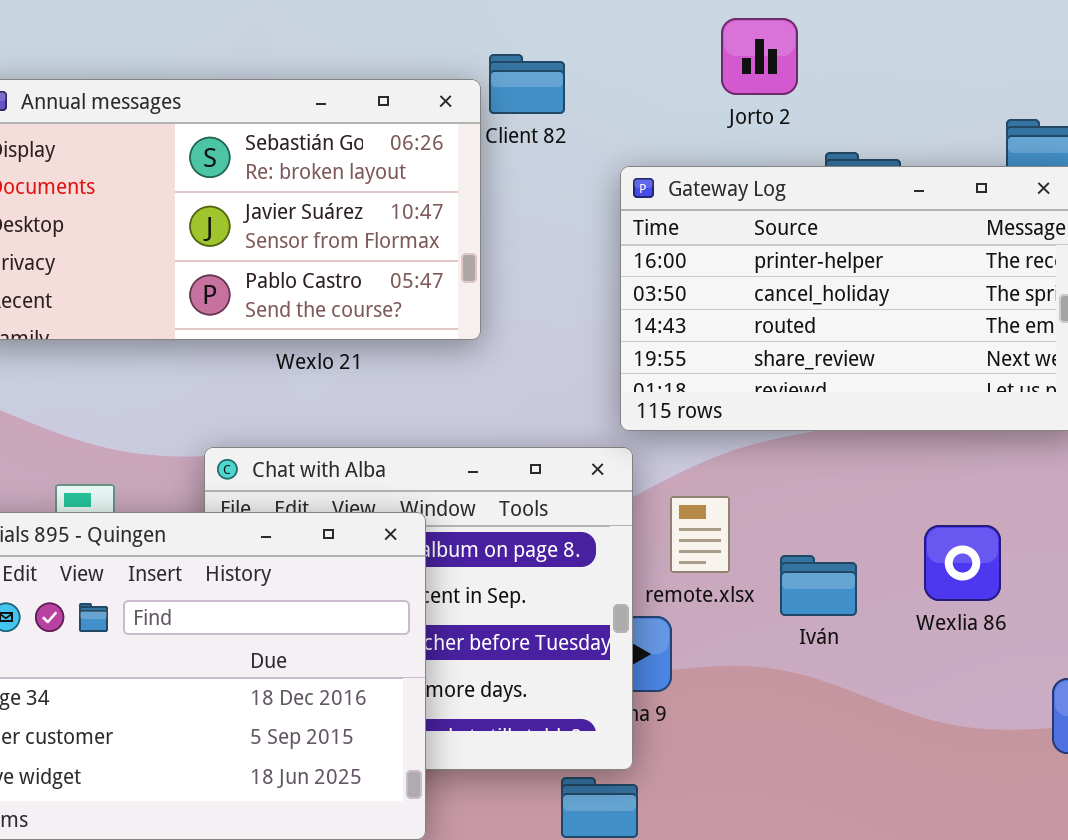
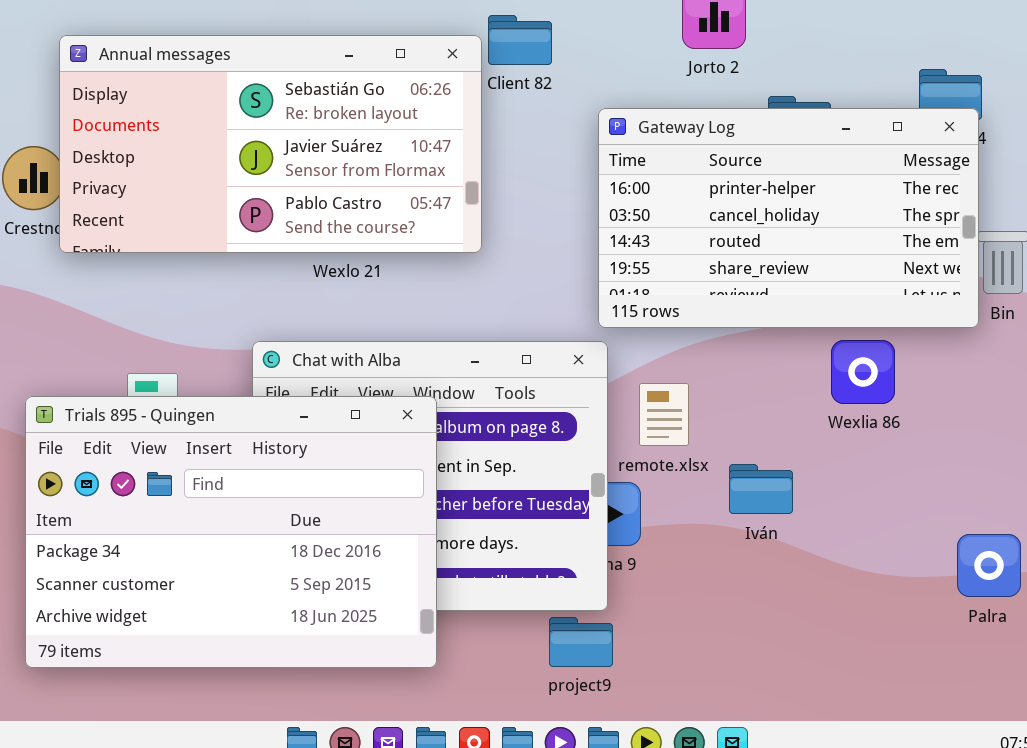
Wexlia 86: [924,525,1001,601] -> [831,340,895,404], moved
Iván: [780,555,857,616] -> [729,464,793,514], moved

